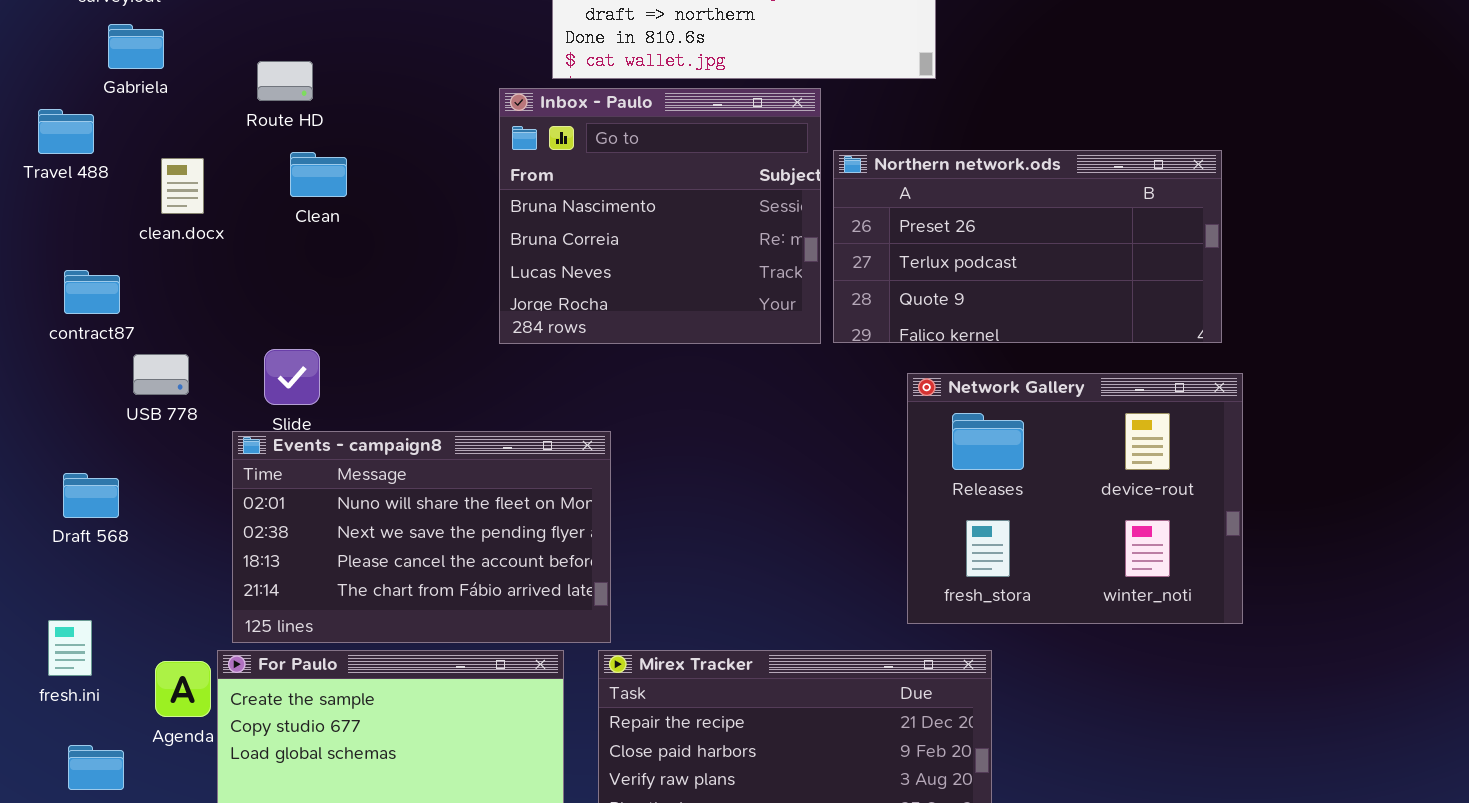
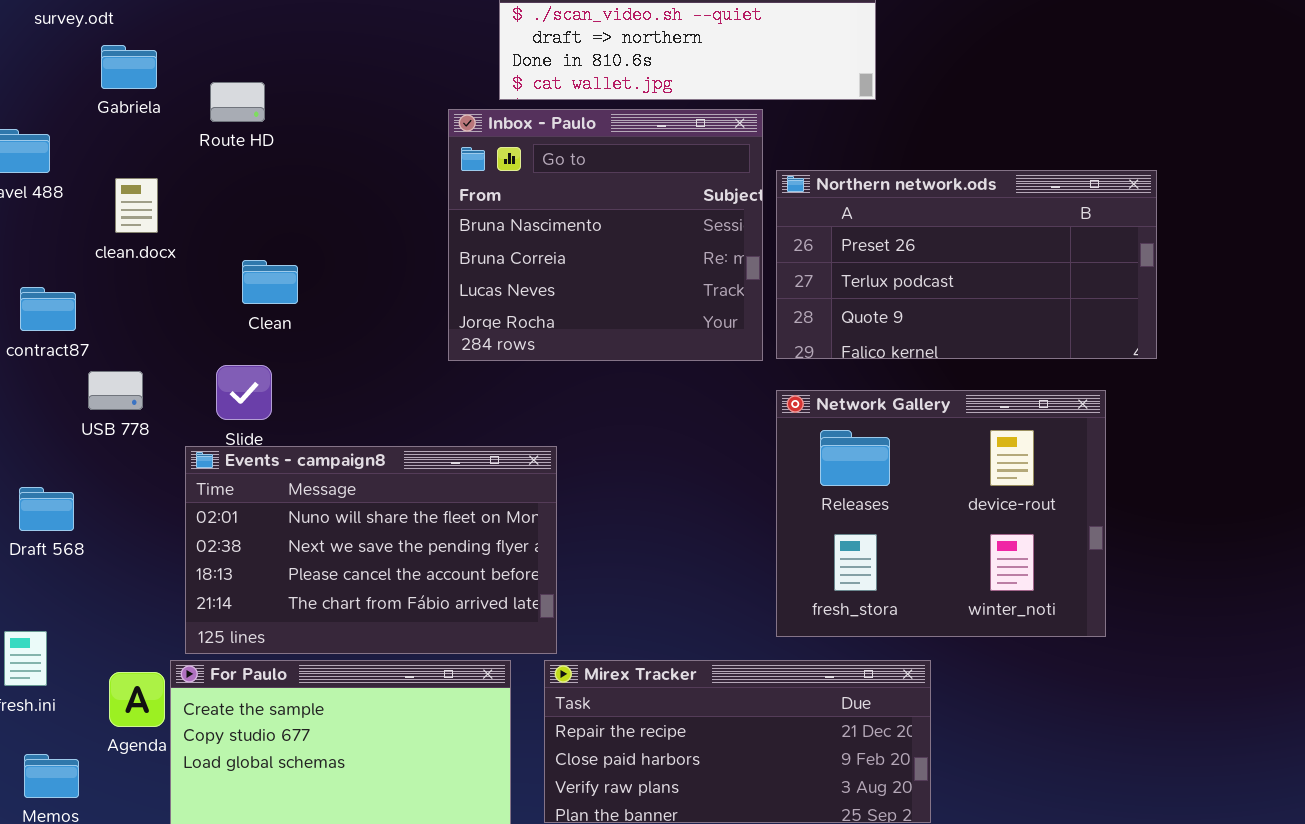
Gabriela: [108,24,164,69] -> [101,45,157,89], moved
Clean: [290,152,347,197] -> [242,260,298,304], moved
Network Gallery: [907,373,1243,624] -> [776,390,1106,637], moved

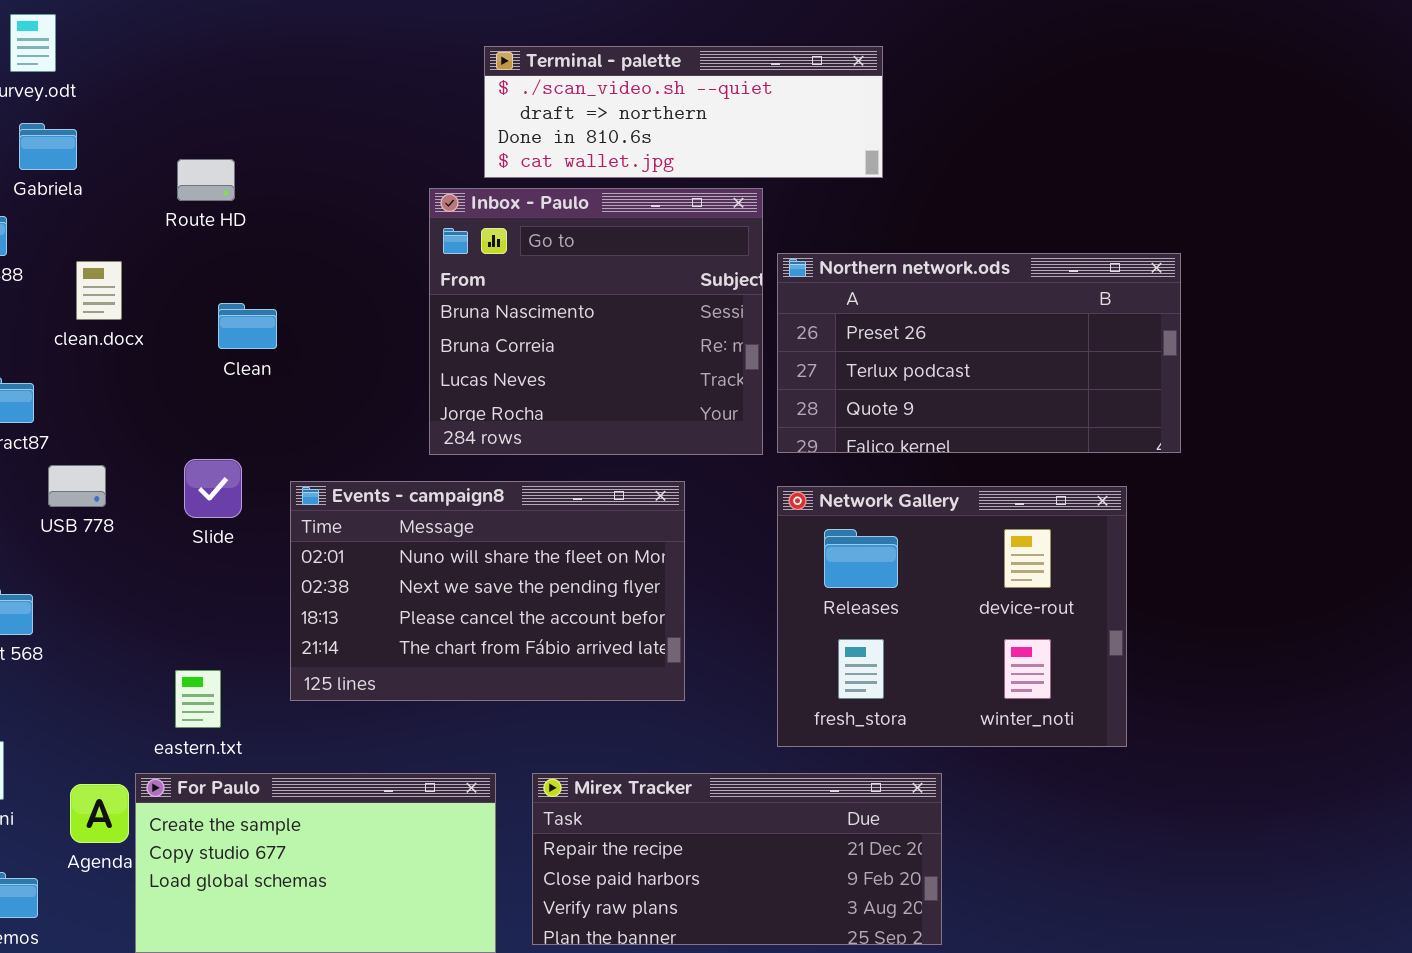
Gabriela: [101,45,157,89] -> [19,123,77,170], moved
Clean: [242,260,298,304] -> [218,303,277,349], moved
Events - campaign8: [185,446,557,654] -> [290,481,685,701], moved

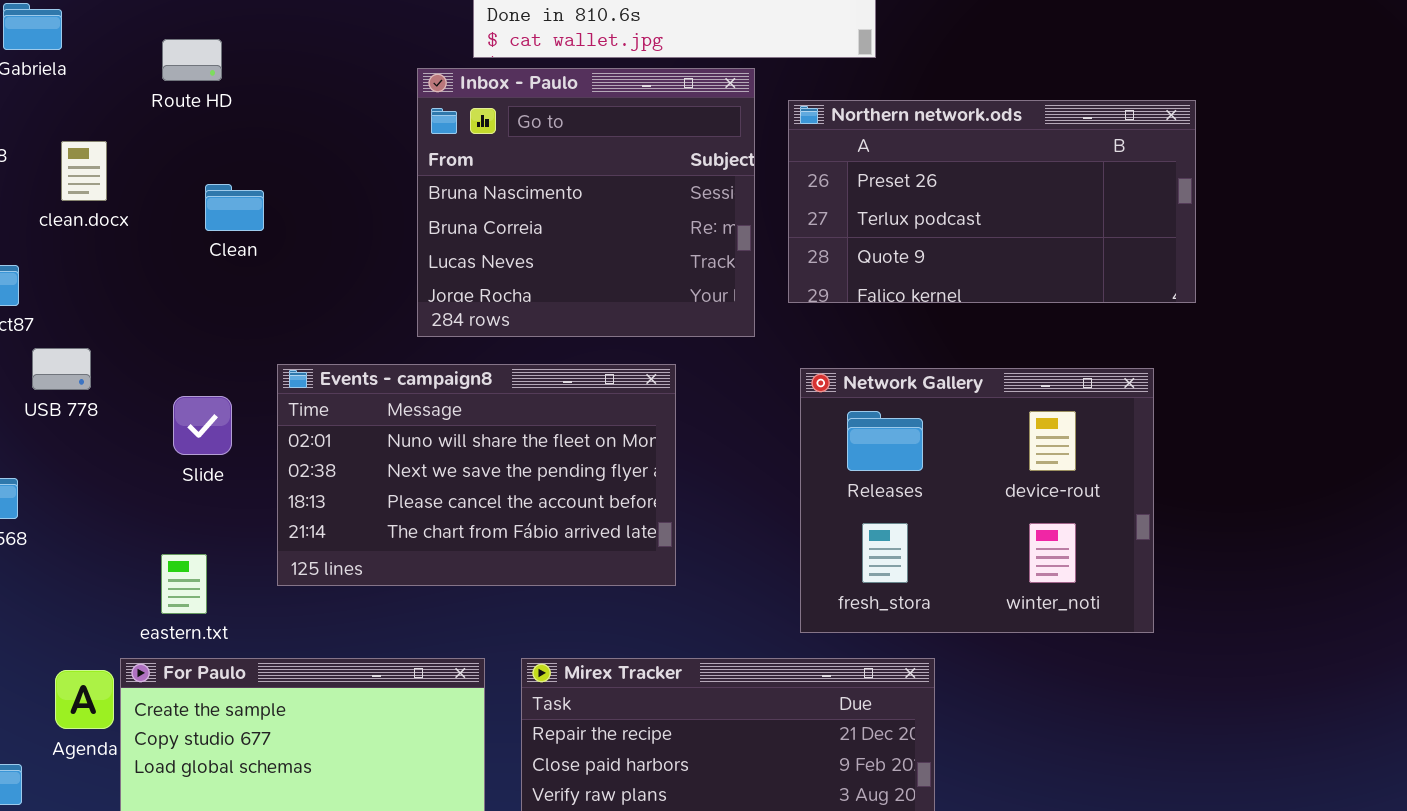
Northern network.ods: [777,253,1181,453] -> [788,100,1196,303], moved
Slide: [184,459,242,518] -> [173,396,232,455], moved
Network Gallery: [777,486,1127,747] -> [800,368,1154,633], moved

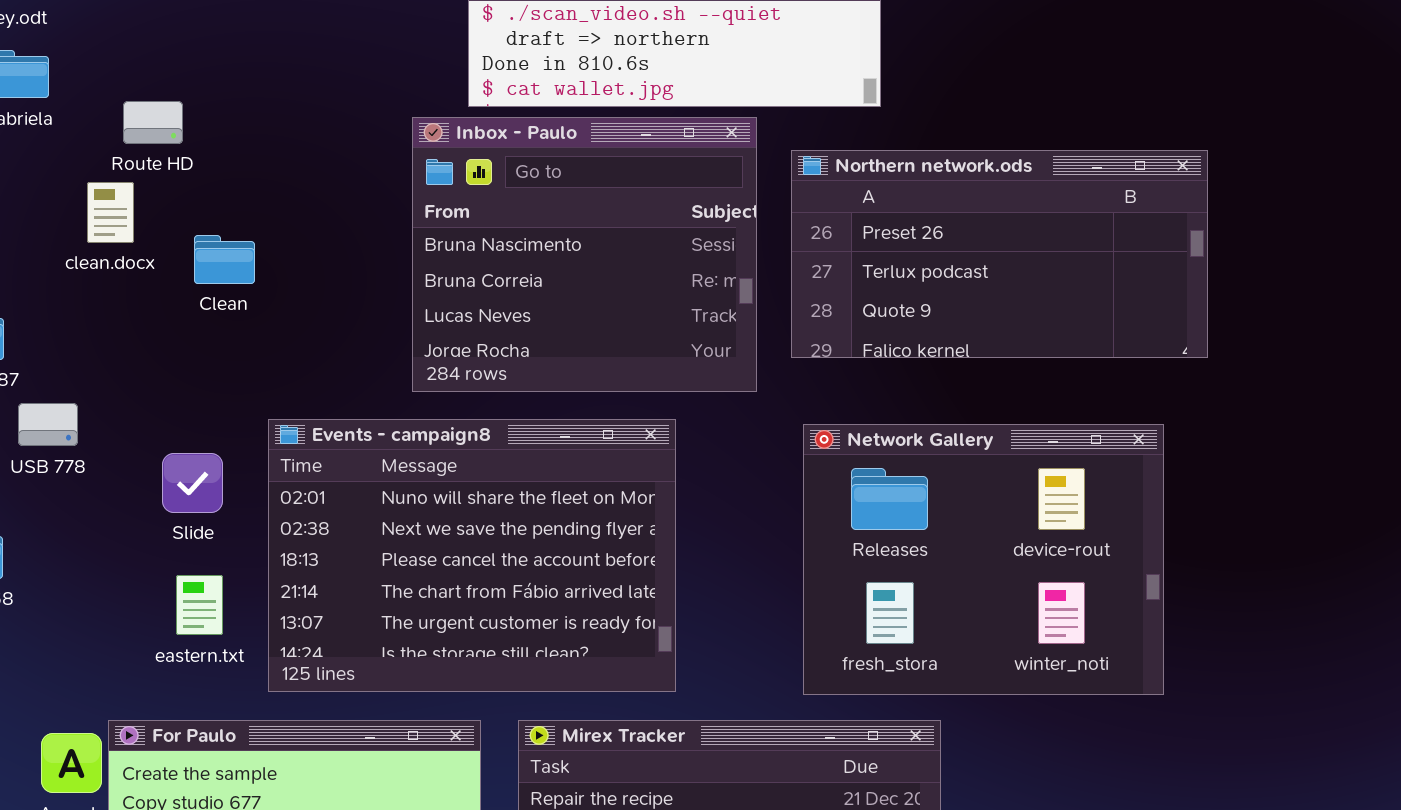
Route HD: [162,39,222,81] -> [123,101,183,144], moved
clean.docx: [61,141,107,201] -> [87,182,134,243], moved
Events - campaign8: [277,364,676,586] -> [268,419,676,692], resized
eastern.txt: [161,554,207,614] -> [176,575,223,635], moved

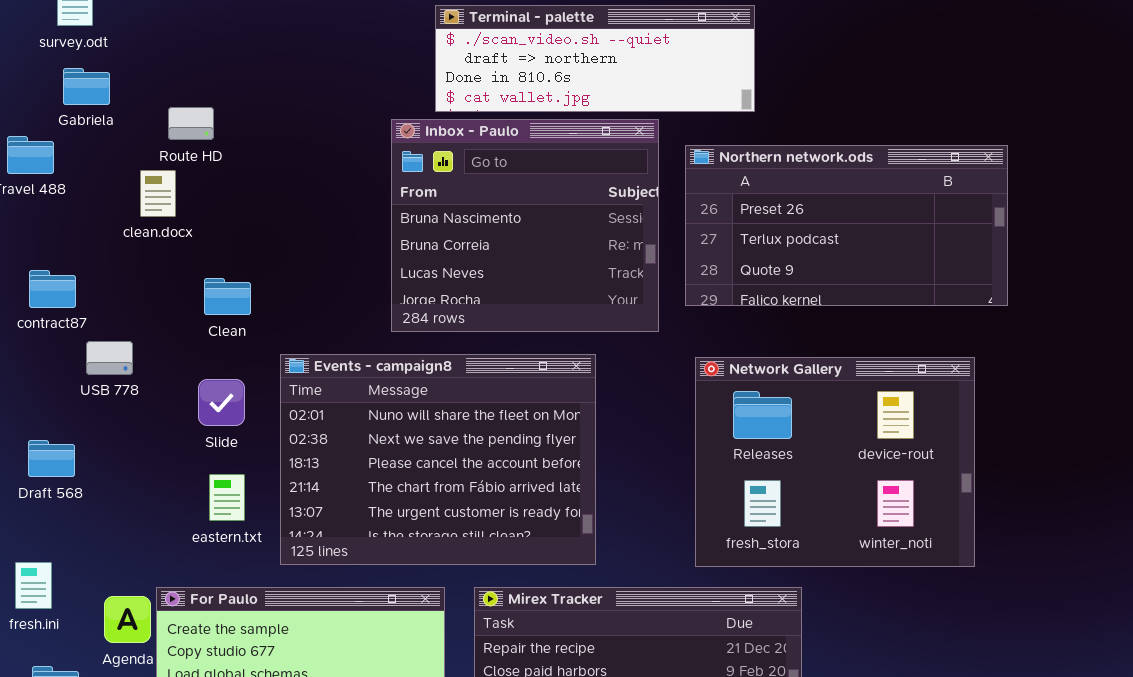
Clean: [194,235,255,284] -> [204,278,251,315], moved

